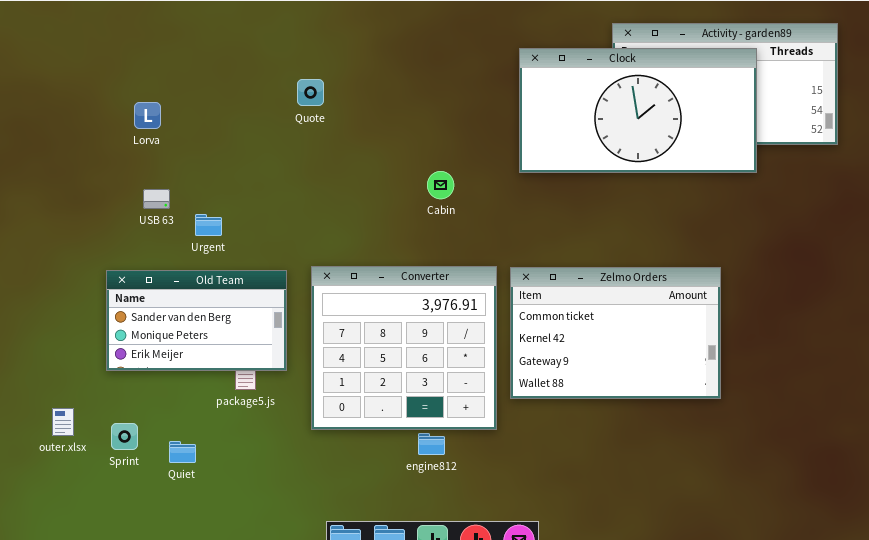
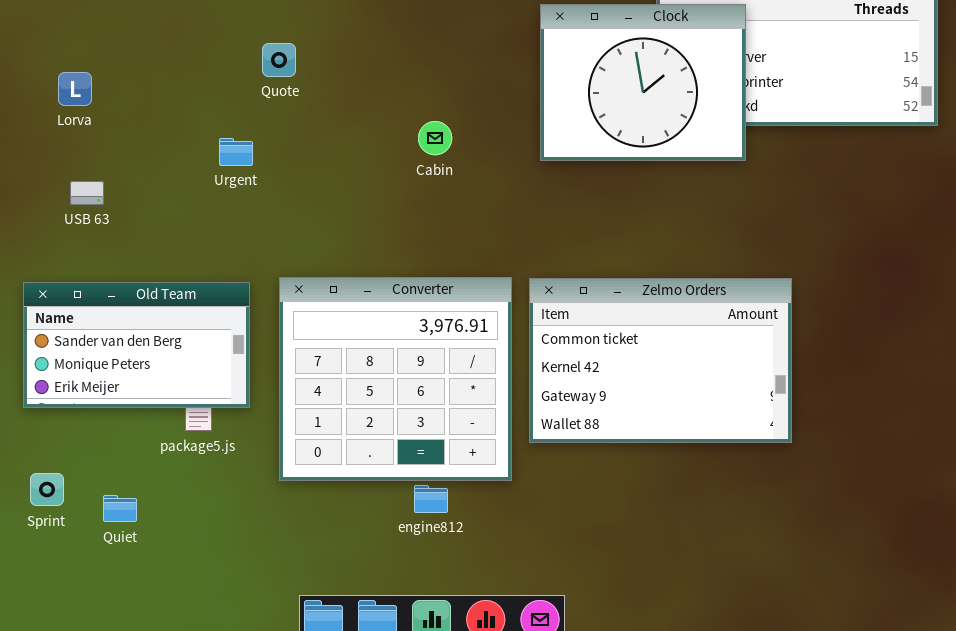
Clock: [519,48,757,173] -> [540,4,746,161], resized
Cabin: [427,171,454,199] -> [418,121,452,155], moved
Urgent: [195,214,222,236] -> [219,138,253,166], moved

